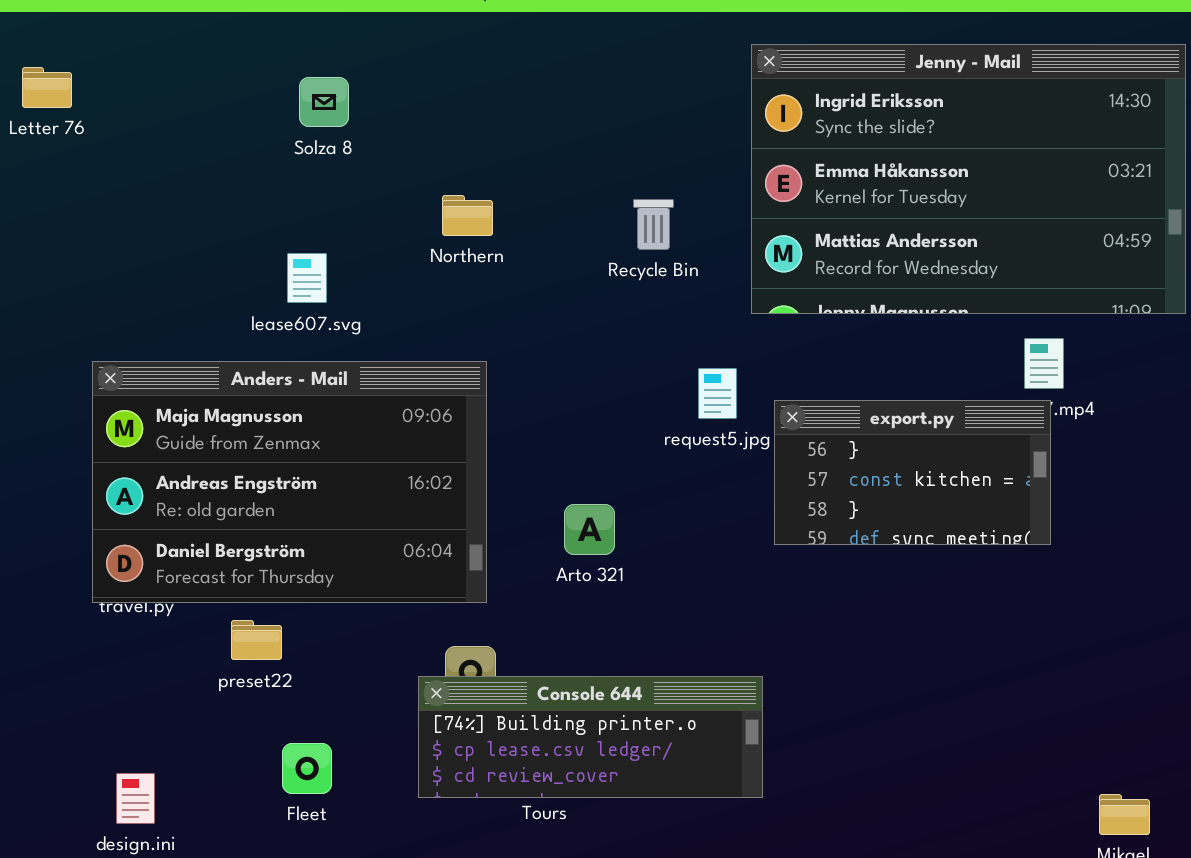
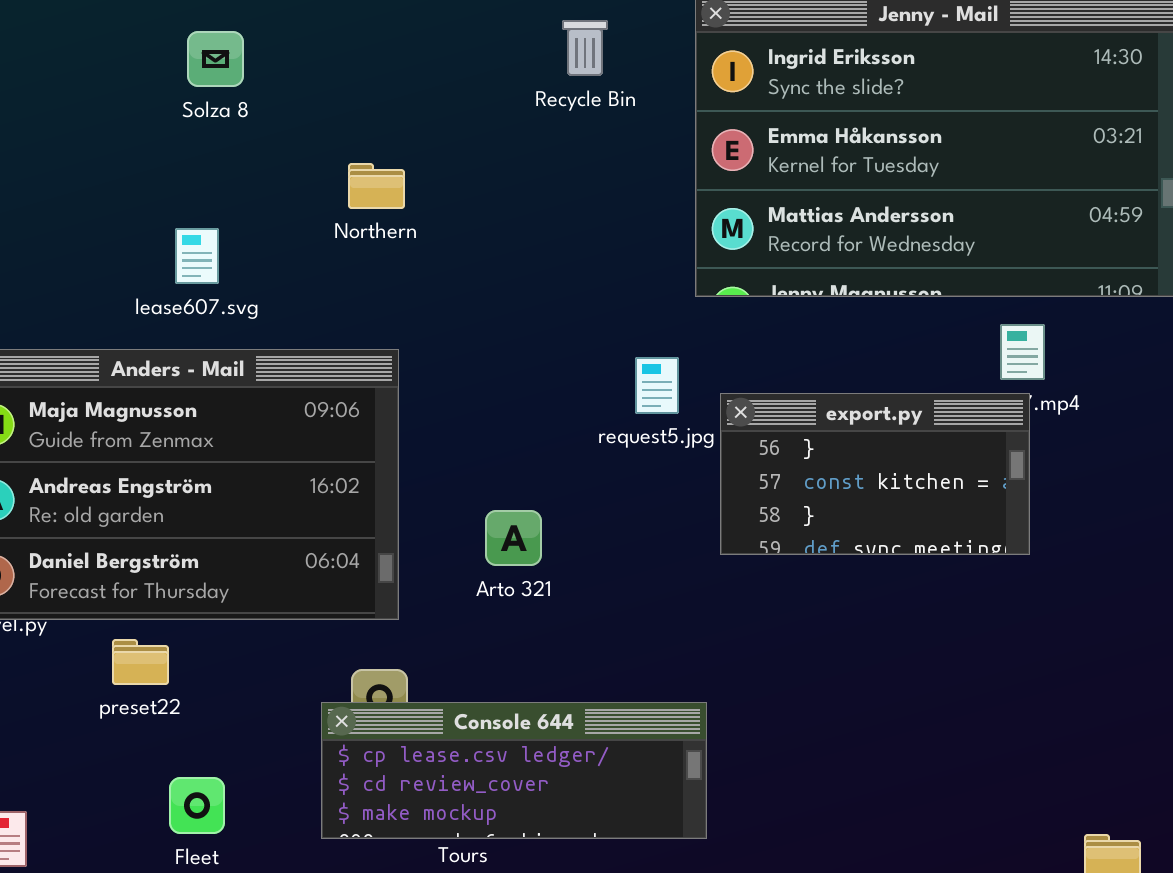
Recycle Bin: [633,199,674,250] -> [562,20,608,76], moved
Console 644: [418,676,763,798] -> [321,702,707,839], scrolled down 1 row

